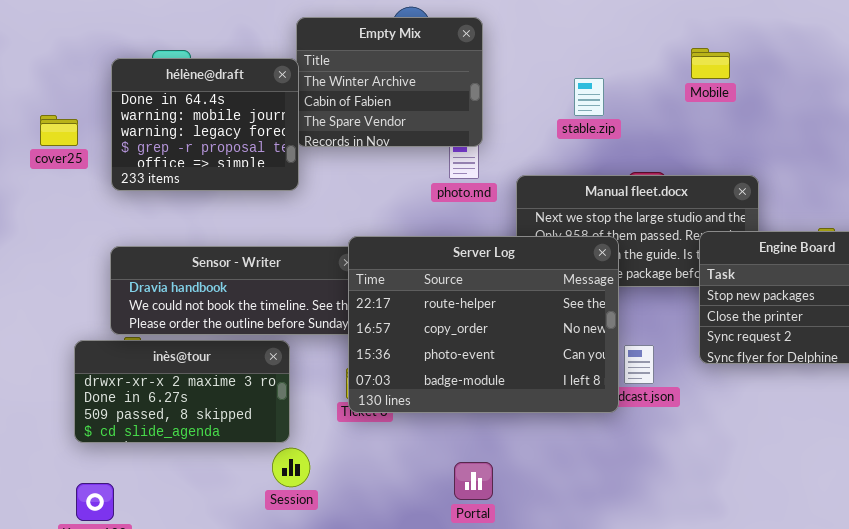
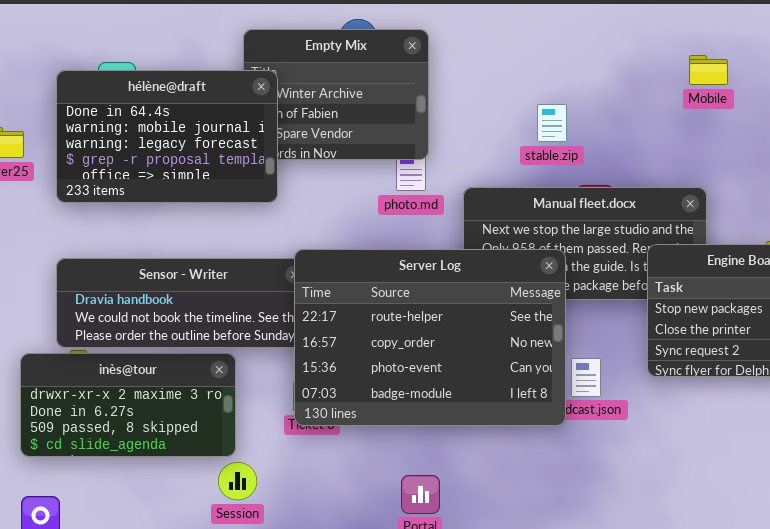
Mobile: [691,48,730,79] -> [689,55,728,85], moved
hélène@draft: [111,58,299,191] -> [56,70,278,203], resized
stable.zip: [574,78,604,116] -> [537,104,567,142], moved

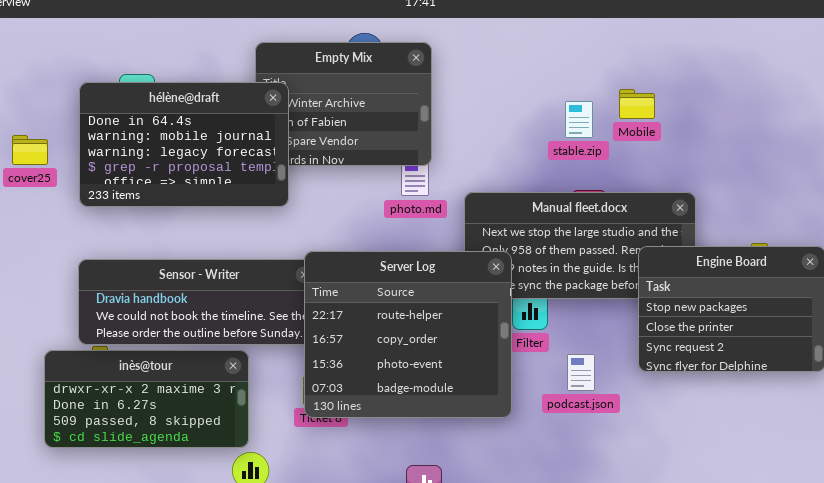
Mobile: [689,55,728,85] -> [619,89,655,119], moved
stable.zip: [537,104,567,142] -> [565,101,593,138], moved
Server Log: [294,249,566,426] -> [304,251,512,418], resized

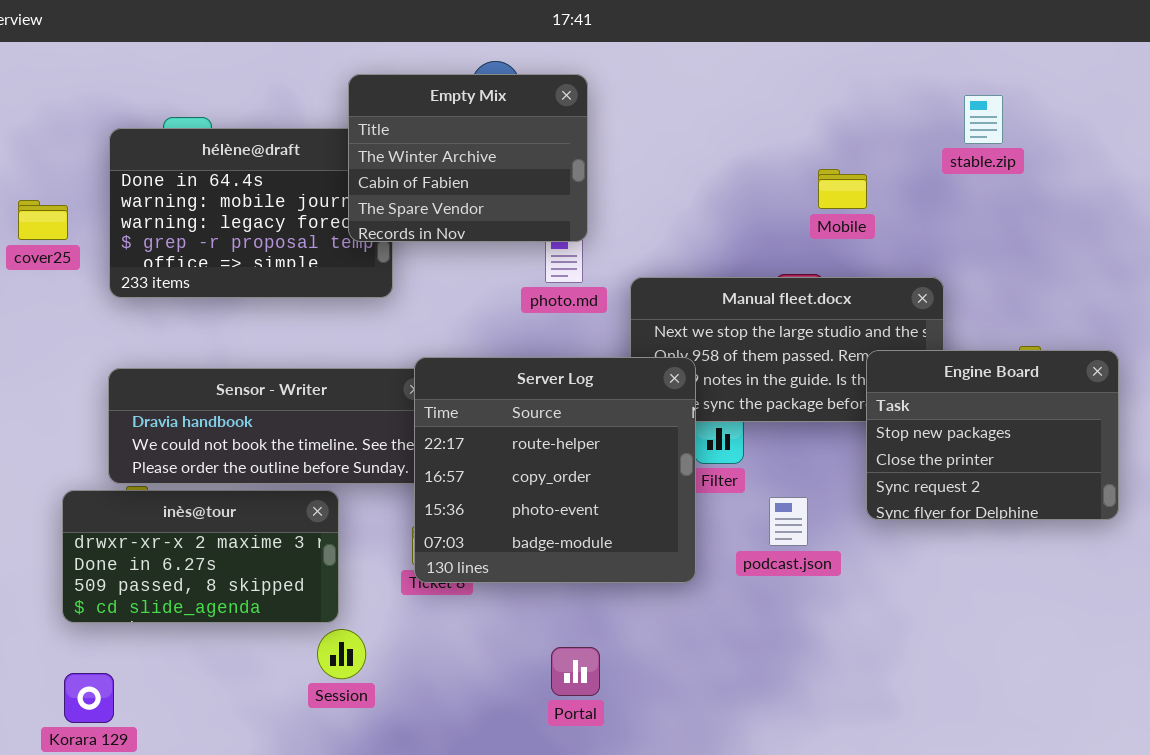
Empty Mix: [255,42,432,166] -> [348,74,588,242], raised
Mobile: [619,89,655,119] -> [818,169,867,209], moved
stable.zip: [565,101,593,138] -> [964,95,1003,144], moved

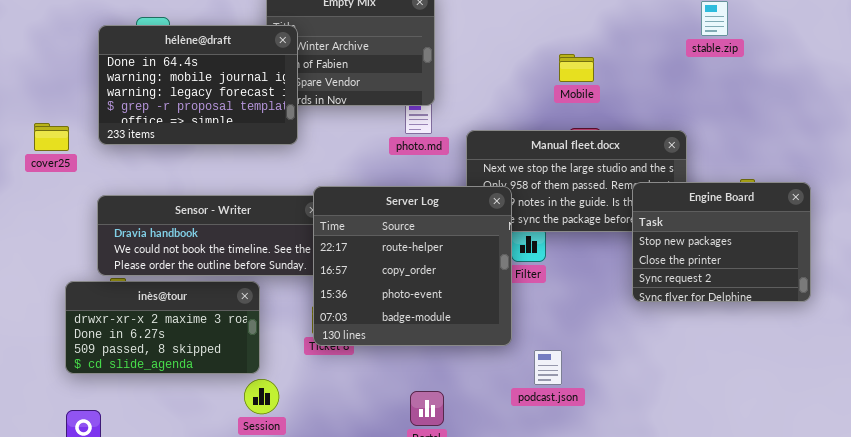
hélène@draft: [109,128,393,298] -> [98,25,298,145], raised
Mobile: [818,169,867,209] -> [559,54,594,82], moved
cover25: [18,200,68,240] -> [34,123,69,151], moved
podcast.json: [769,497,808,546] -> [534,350,562,385], moved

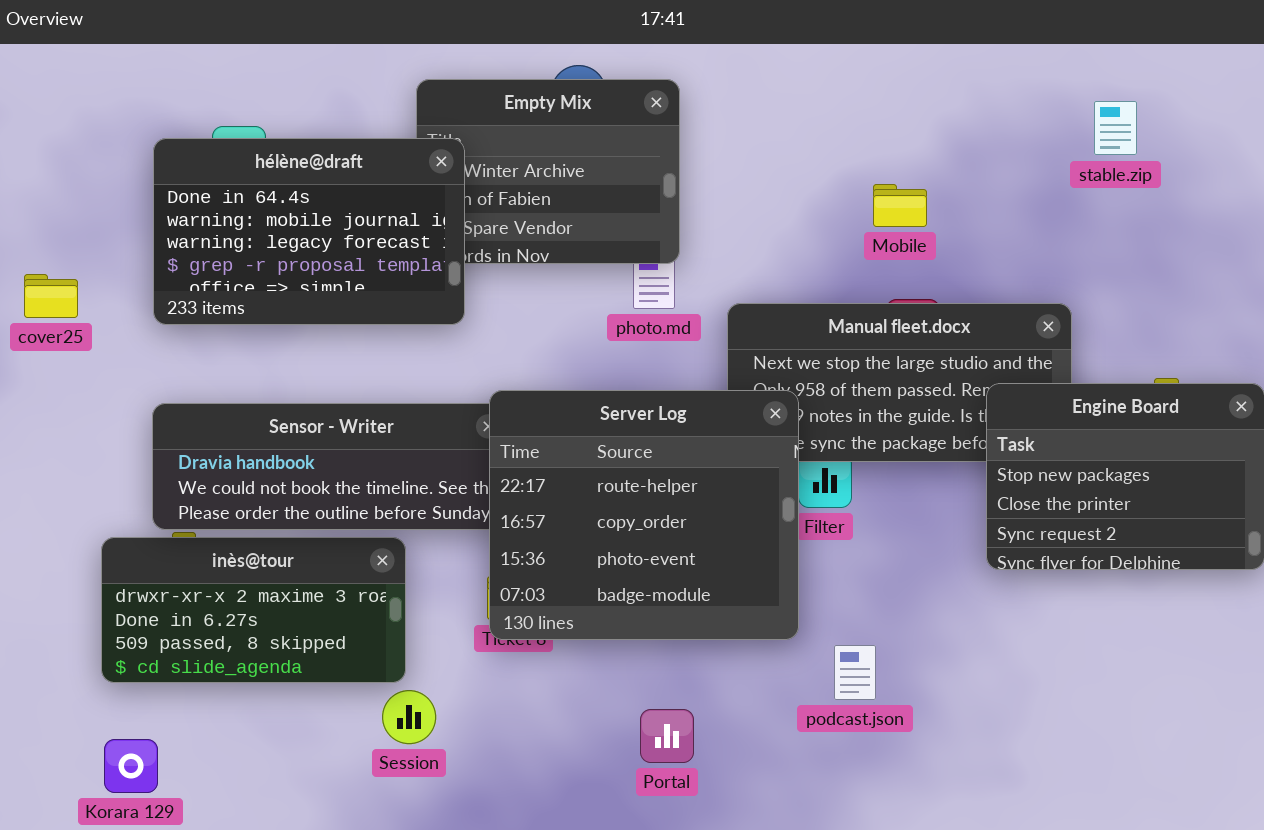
cover25: [34,123,69,151] -> [24,274,78,318], moved

